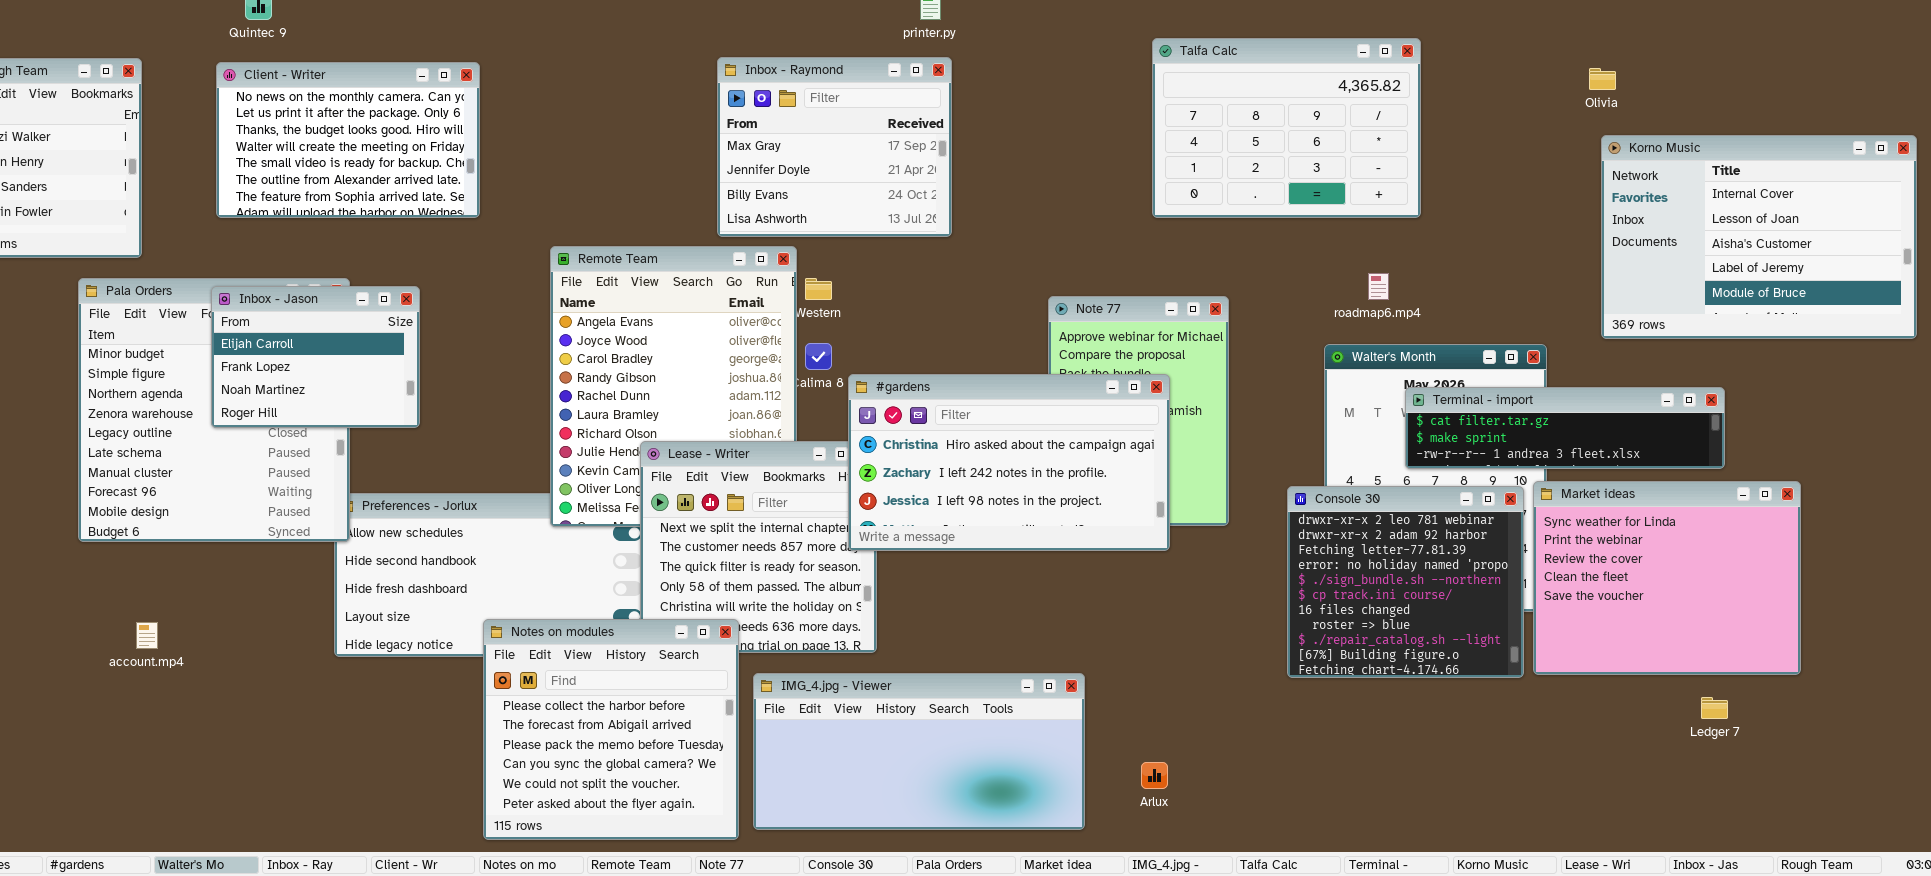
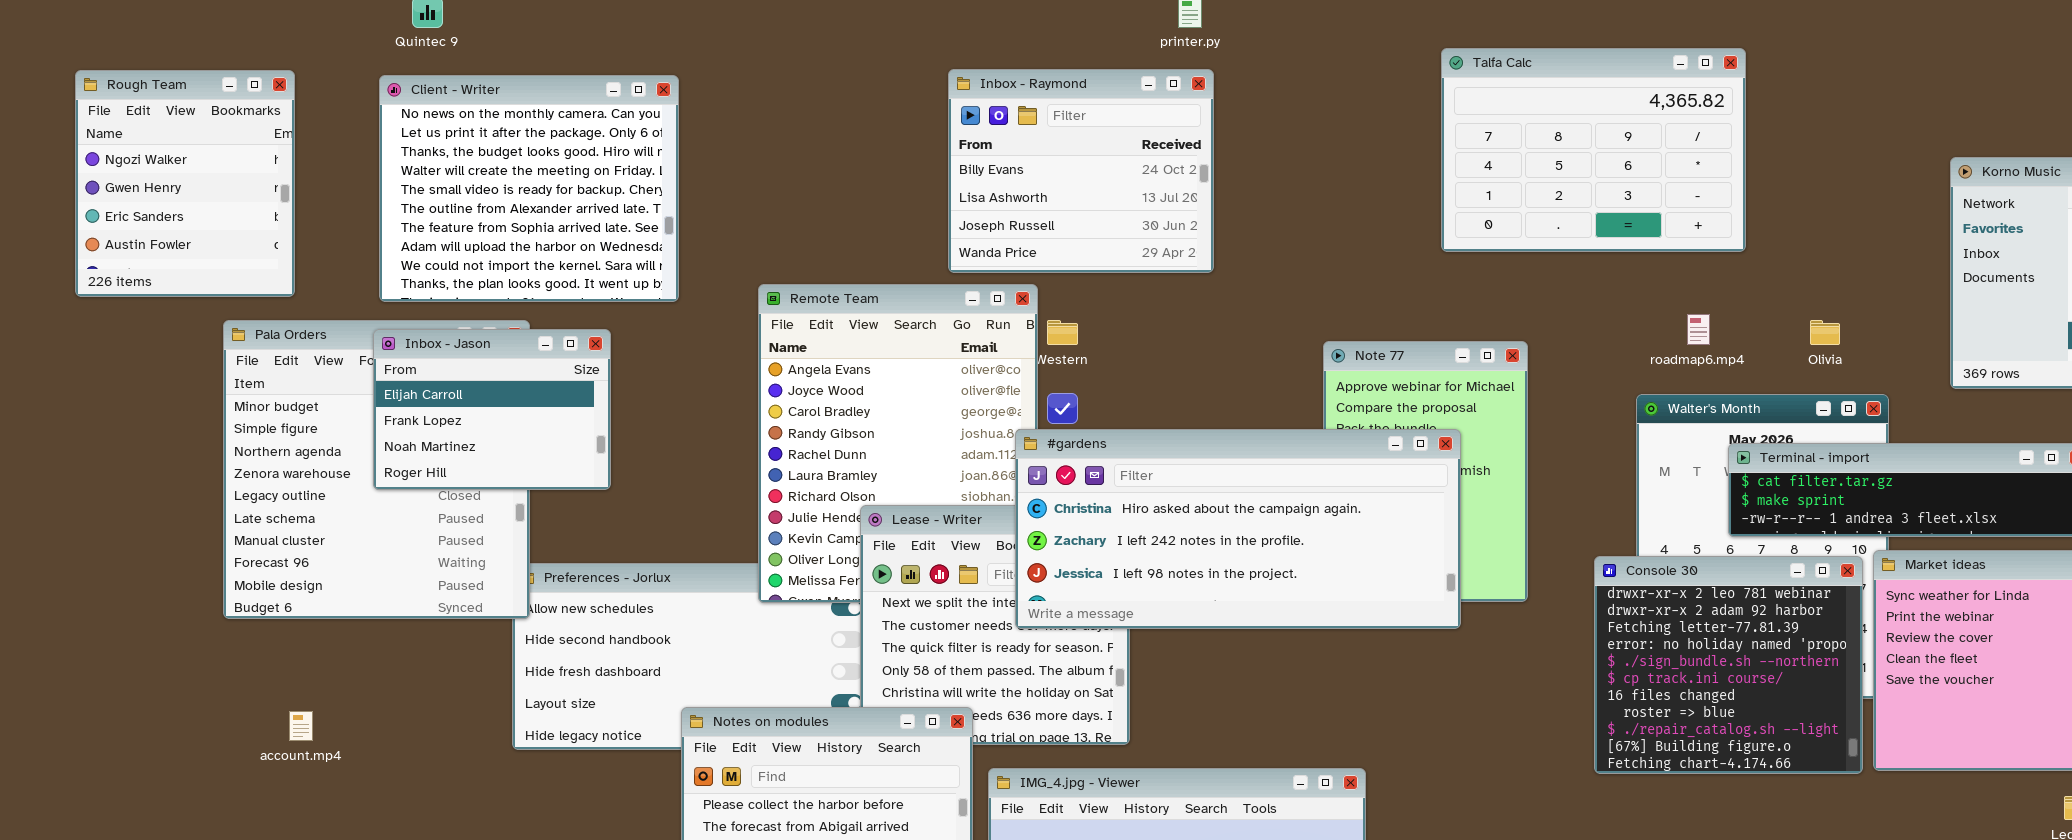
Inbox - Raymond: [717,57,952,237] -> [948,69,1214,273], scrolled down 2 rows
Client - Writer: [216,62,480,218] -> [379,75,679,302], resized
Olivia: [1589,68,1616,90] -> [1810,320,1840,345], moved
#gardens: [848,374,1170,551] -> [1015,429,1461,629], resized

